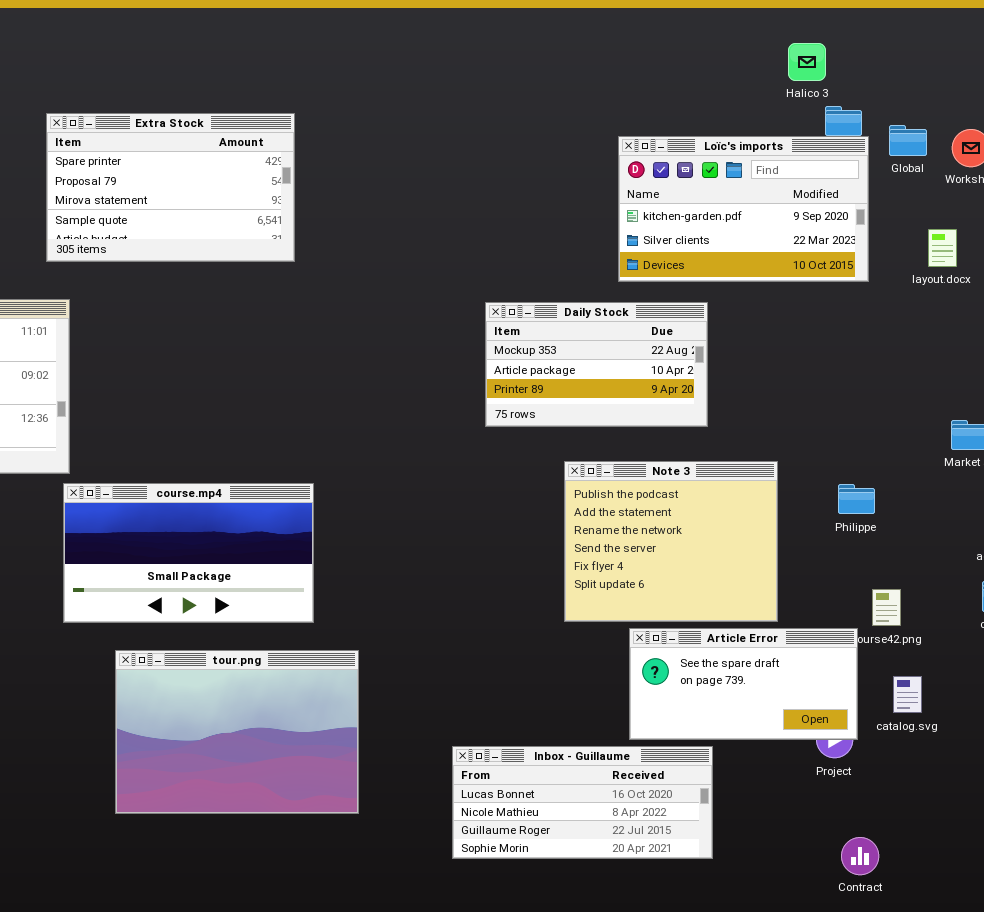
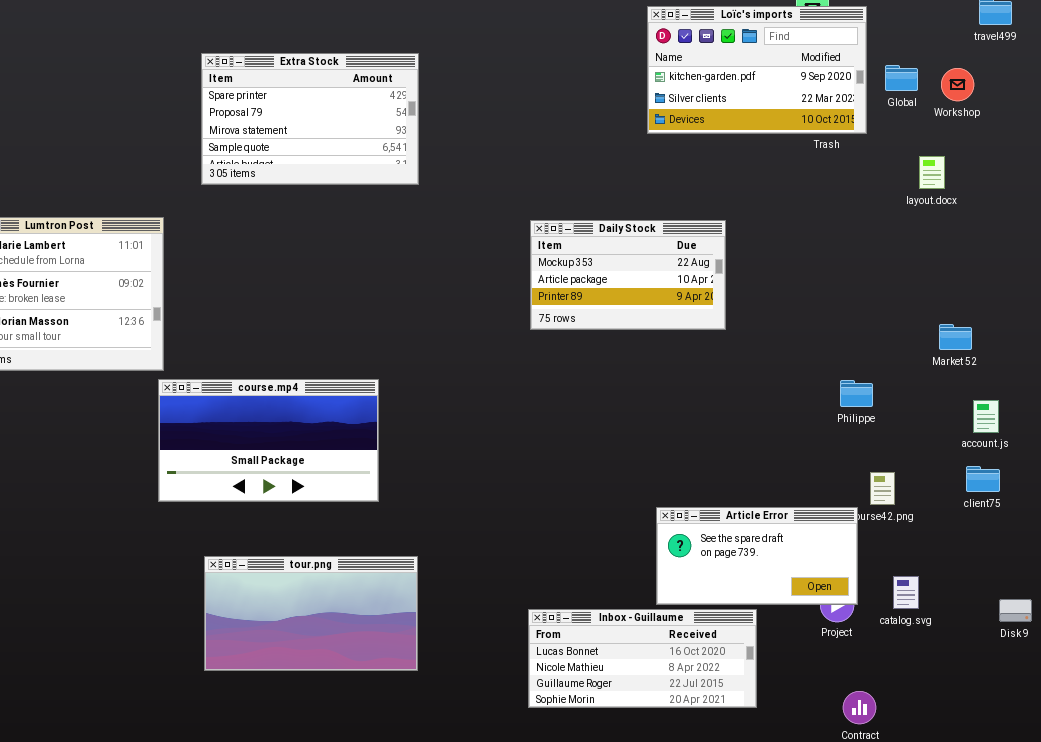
Extra Stock: [46,113,295,262] -> [201,53,419,185], moved
Loïc's imports: [618,136,869,282] -> [647,6,867,134], moved
Note 3: [564,461,778,622] -> none, closed
tour.png: [115,650,359,814] -> [204,556,418,671], resized
catalog.svg: [893,676,922,713] -> [893,576,919,609], moved
Inbox - Guillaume: [452,746,713,859] -> [528,609,757,708], moved

